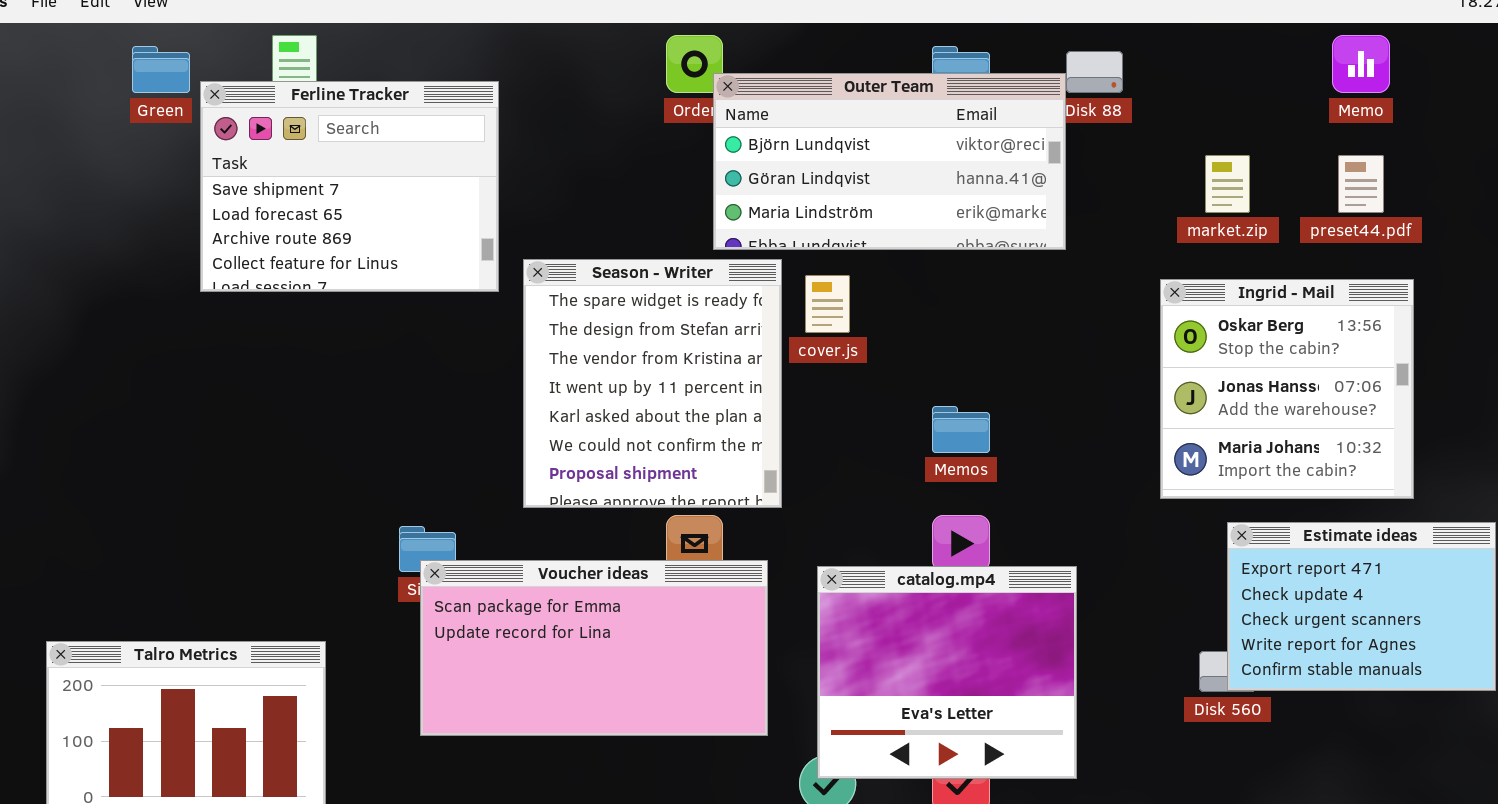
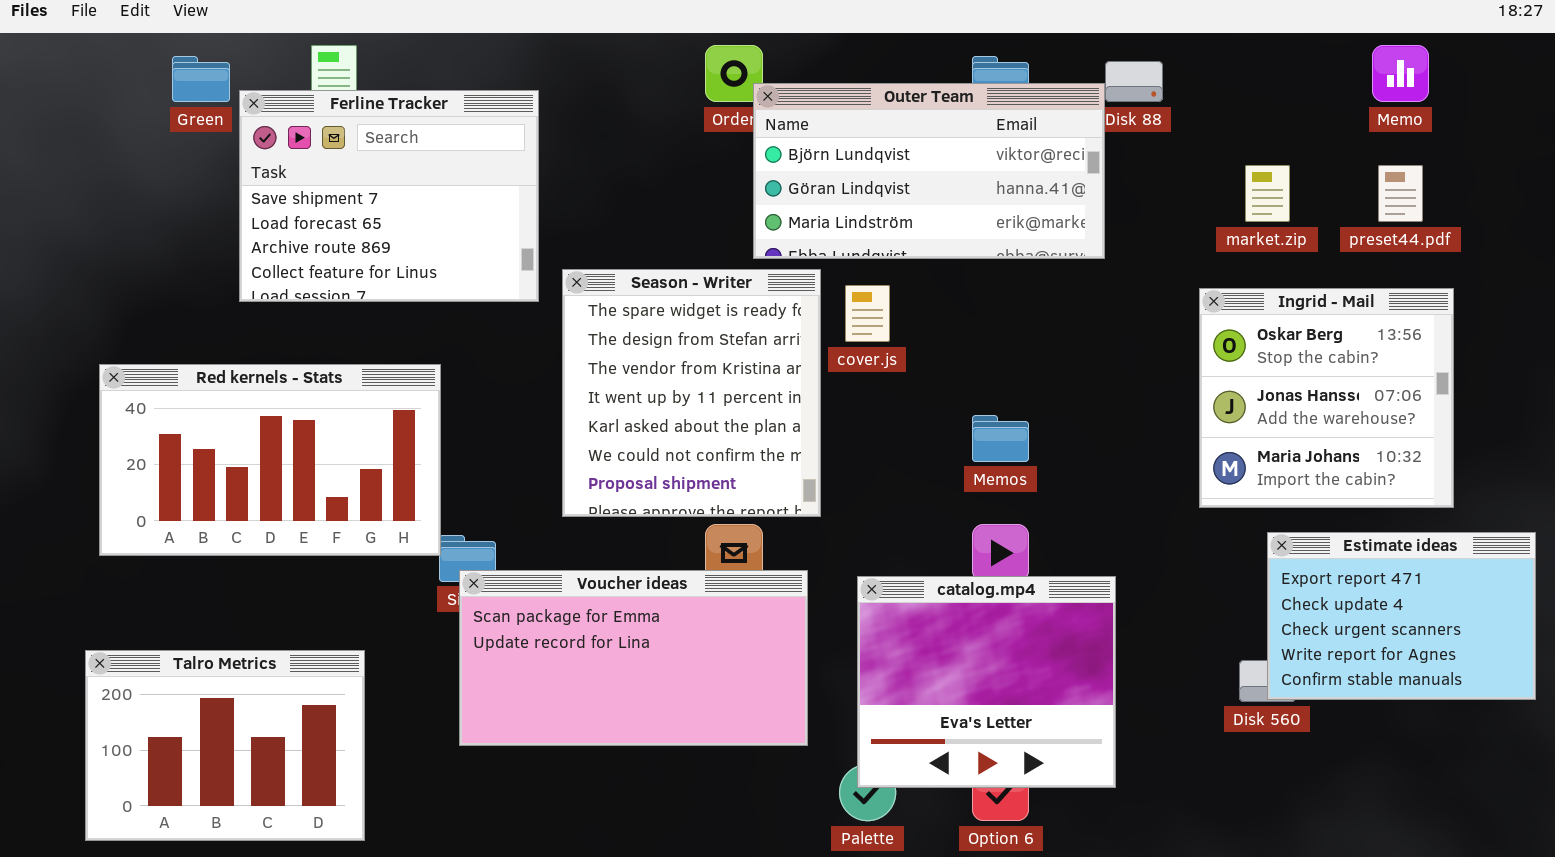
Red kernels - Stats: none -> [99,364,441,556], opened

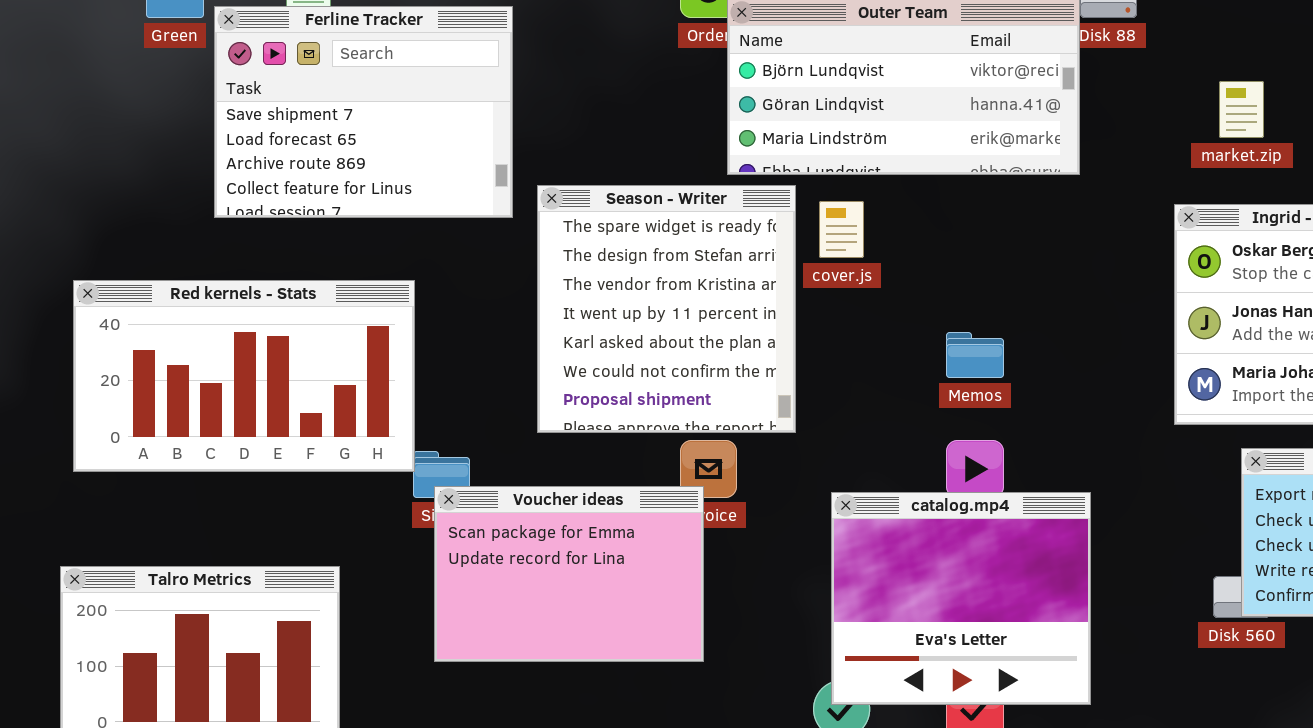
Voucher ideas: [459,570,808,746] -> [434,486,704,662], resized

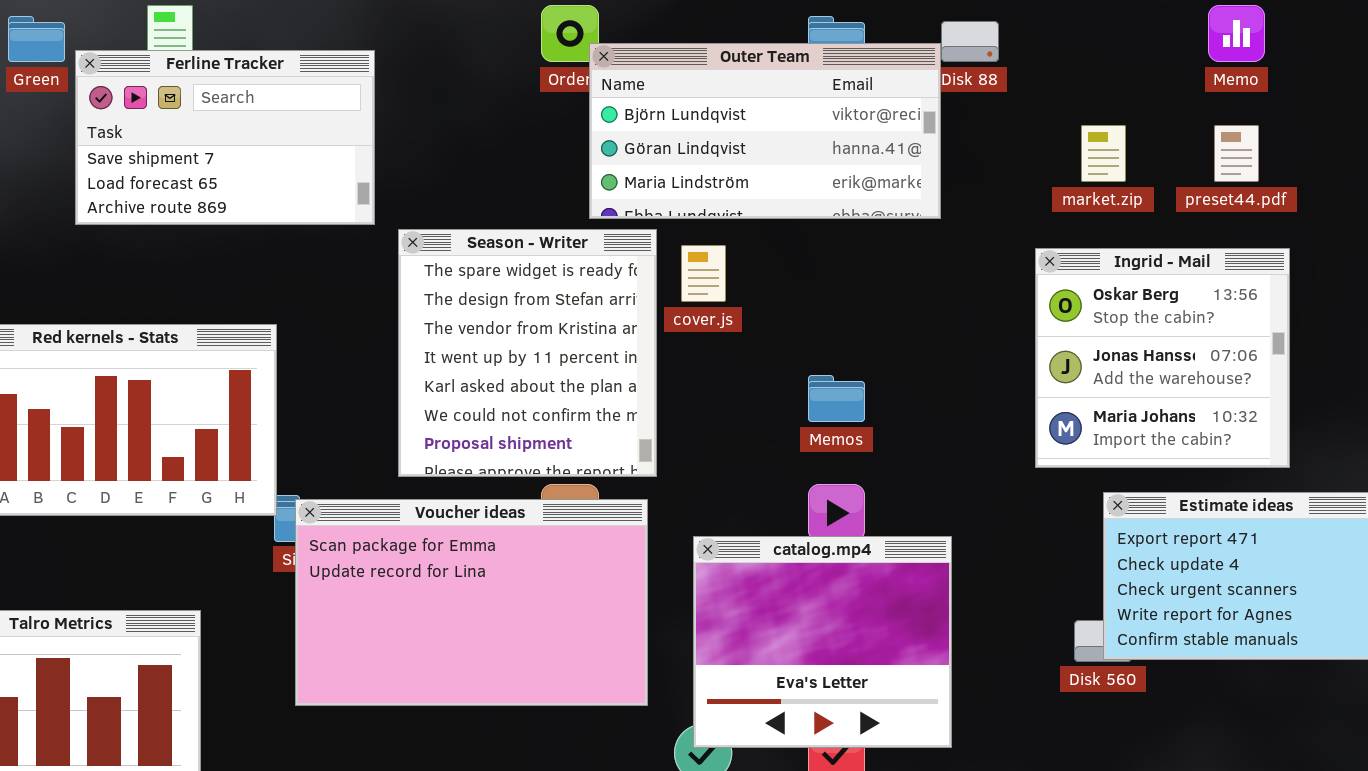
Ferline Tracker: [214,6,513,218] -> [75,50,375,225], resized
Voucher ideas: [434,486,704,662] -> [295,499,648,706], resized

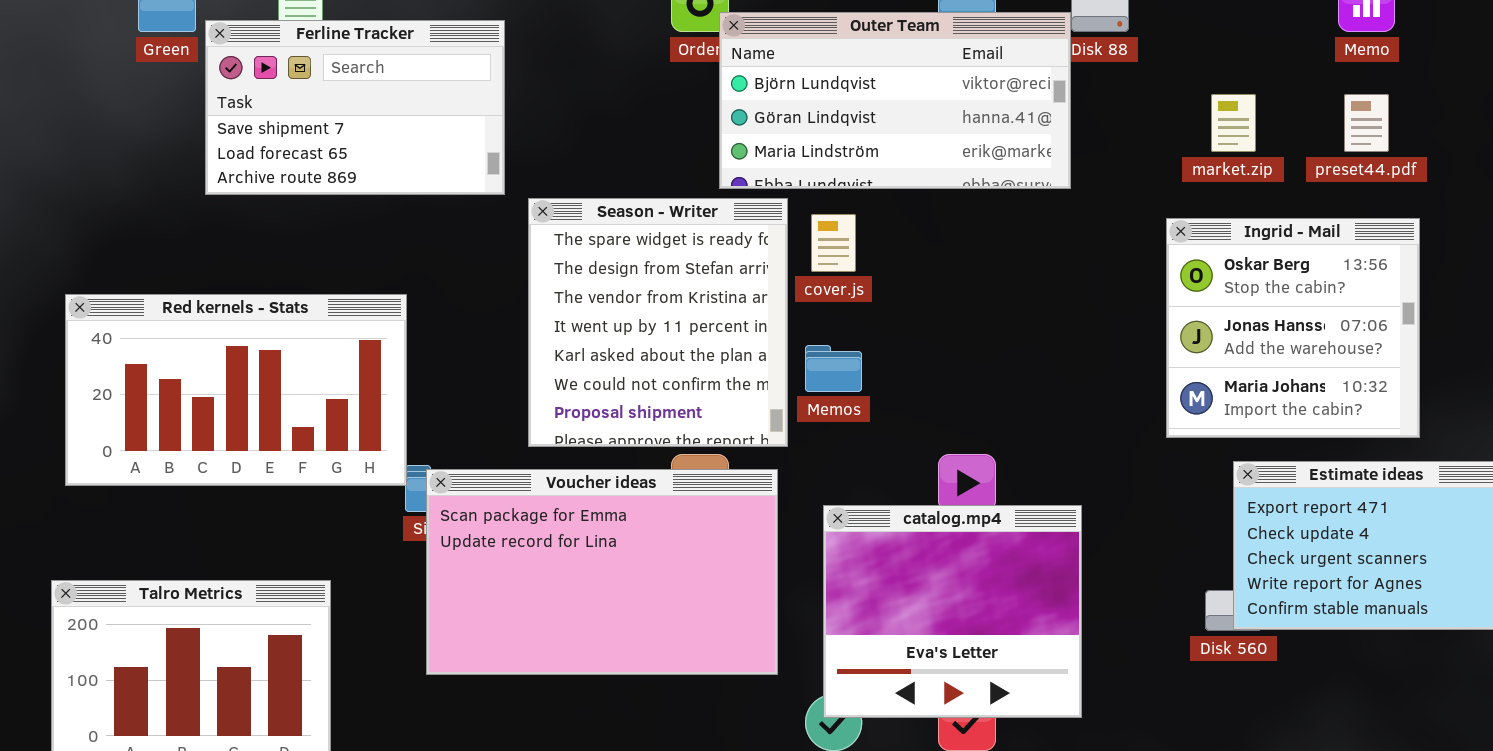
Memos: [808,375,865,422] -> [805,345,862,392], moved

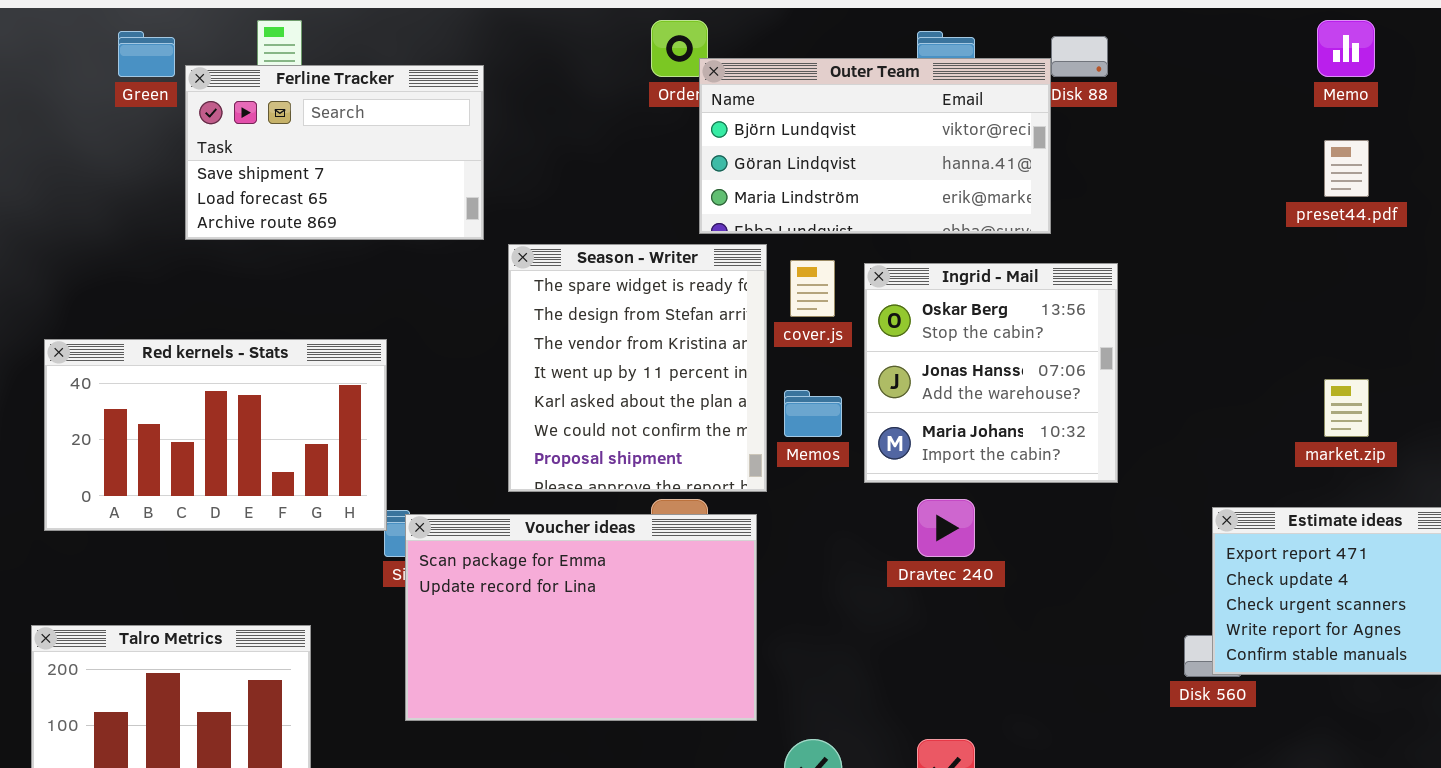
market.zip: [1211,94,1256,152] -> [1324,379,1369,437], moved
Ingrid - Mail: [1166,218,1420,438] -> [864,263,1118,483], moved
catalog.mp4: [823,505,1082,718] -> none, closed

